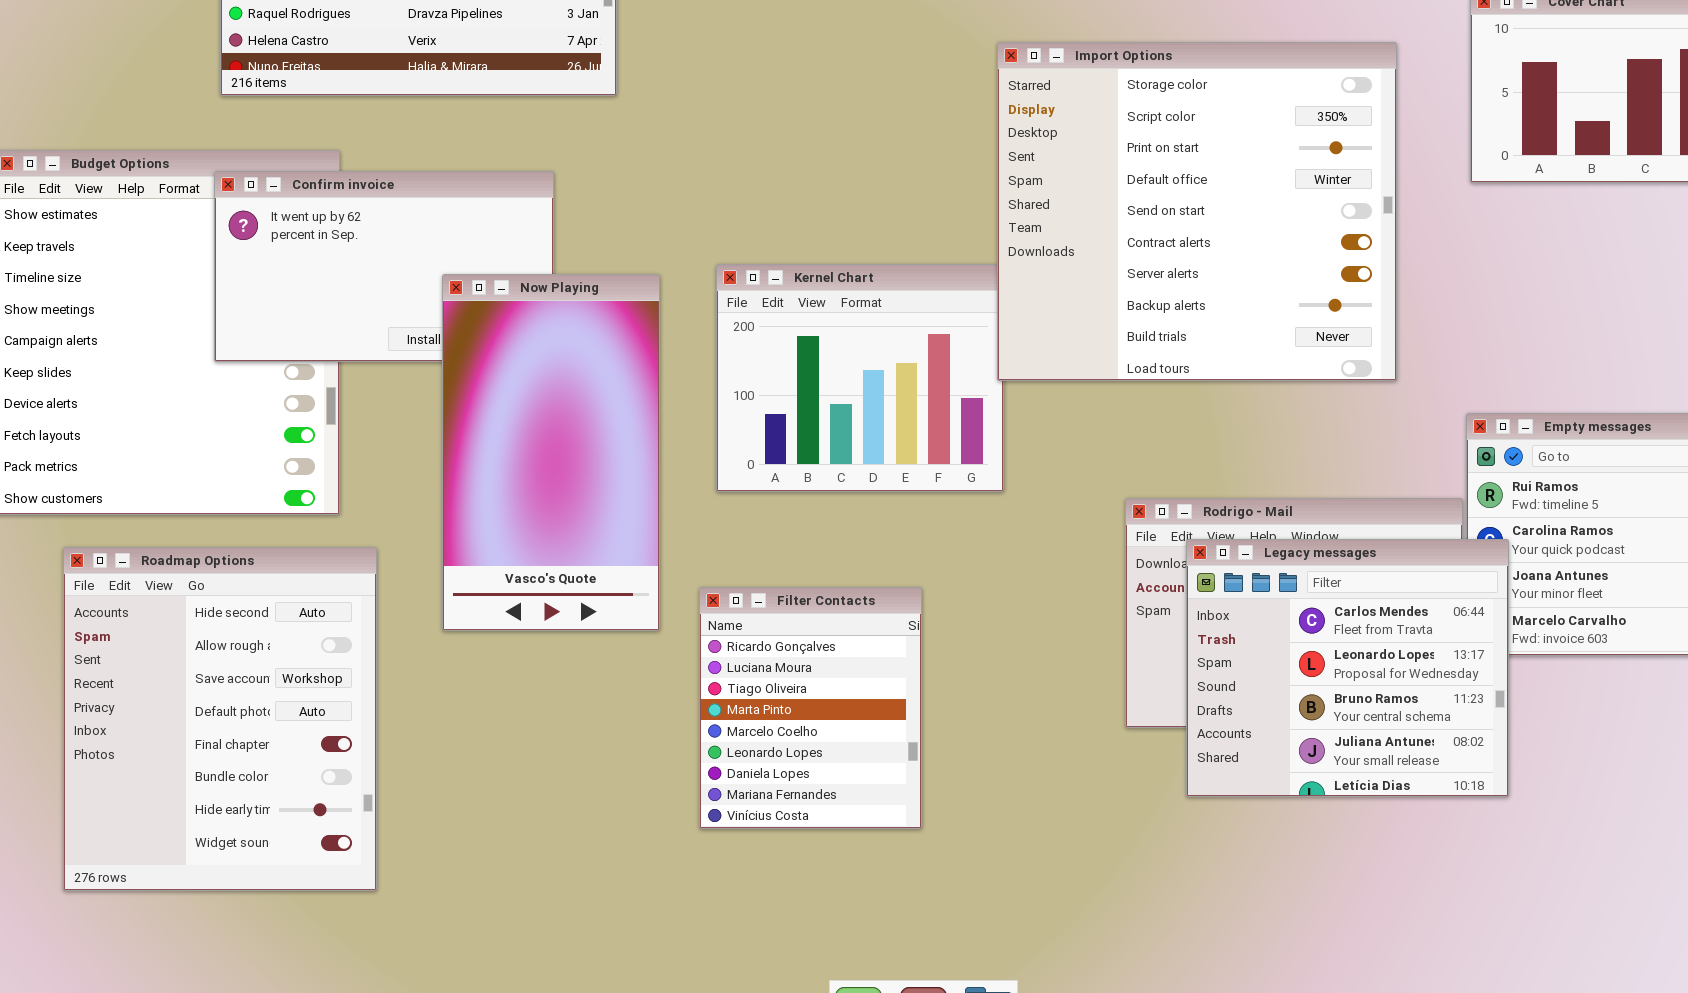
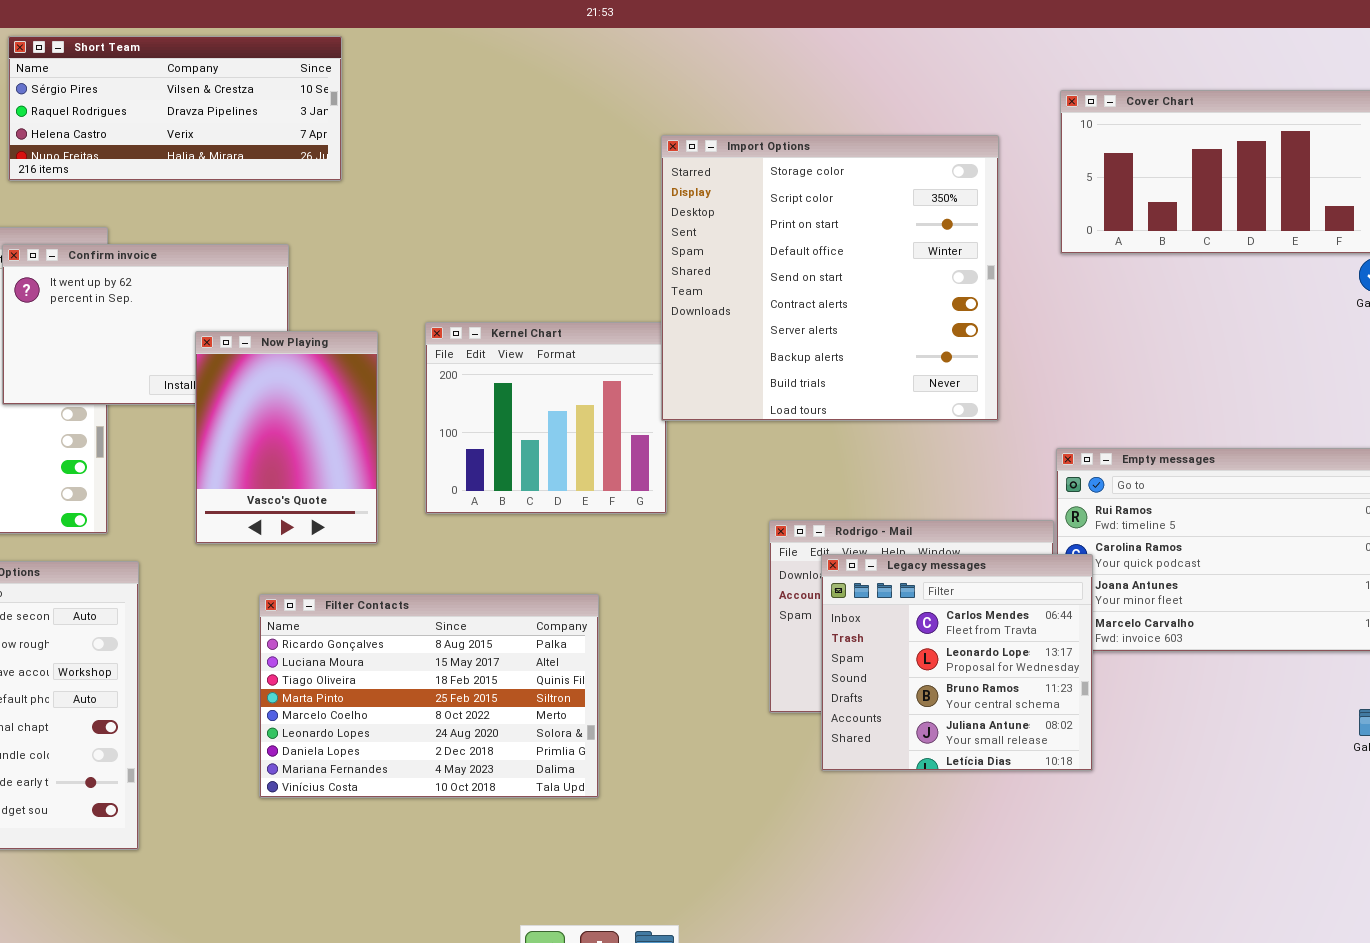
Now Playing: [442,274,660,631] -> [195,331,378,544], resized
Filter Contacts: [699,587,922,829] -> [259,594,599,798], resized

